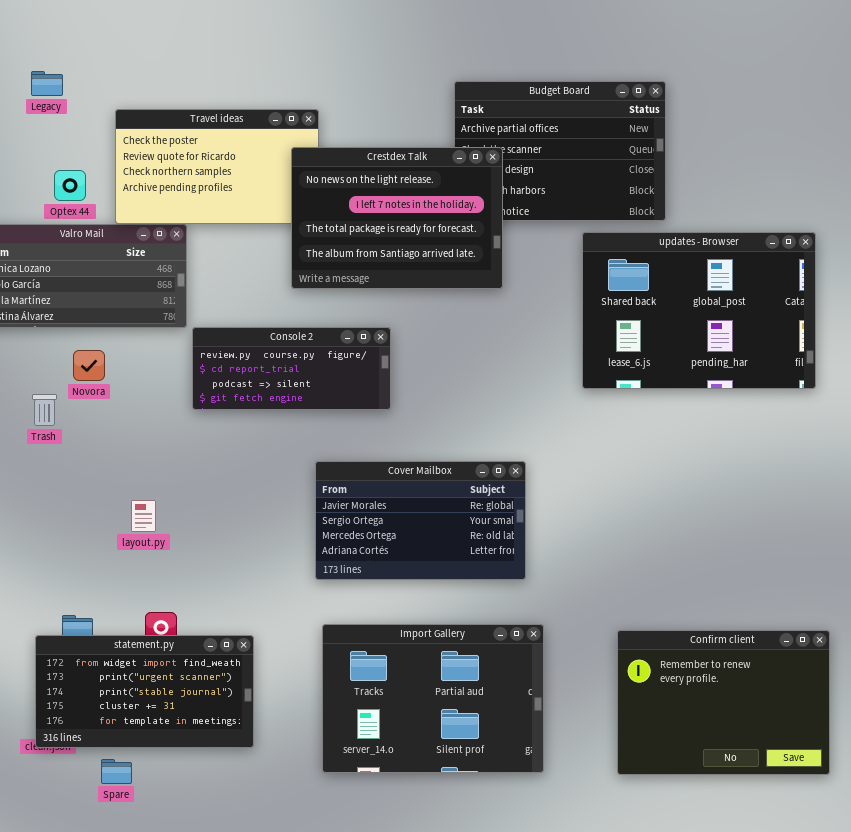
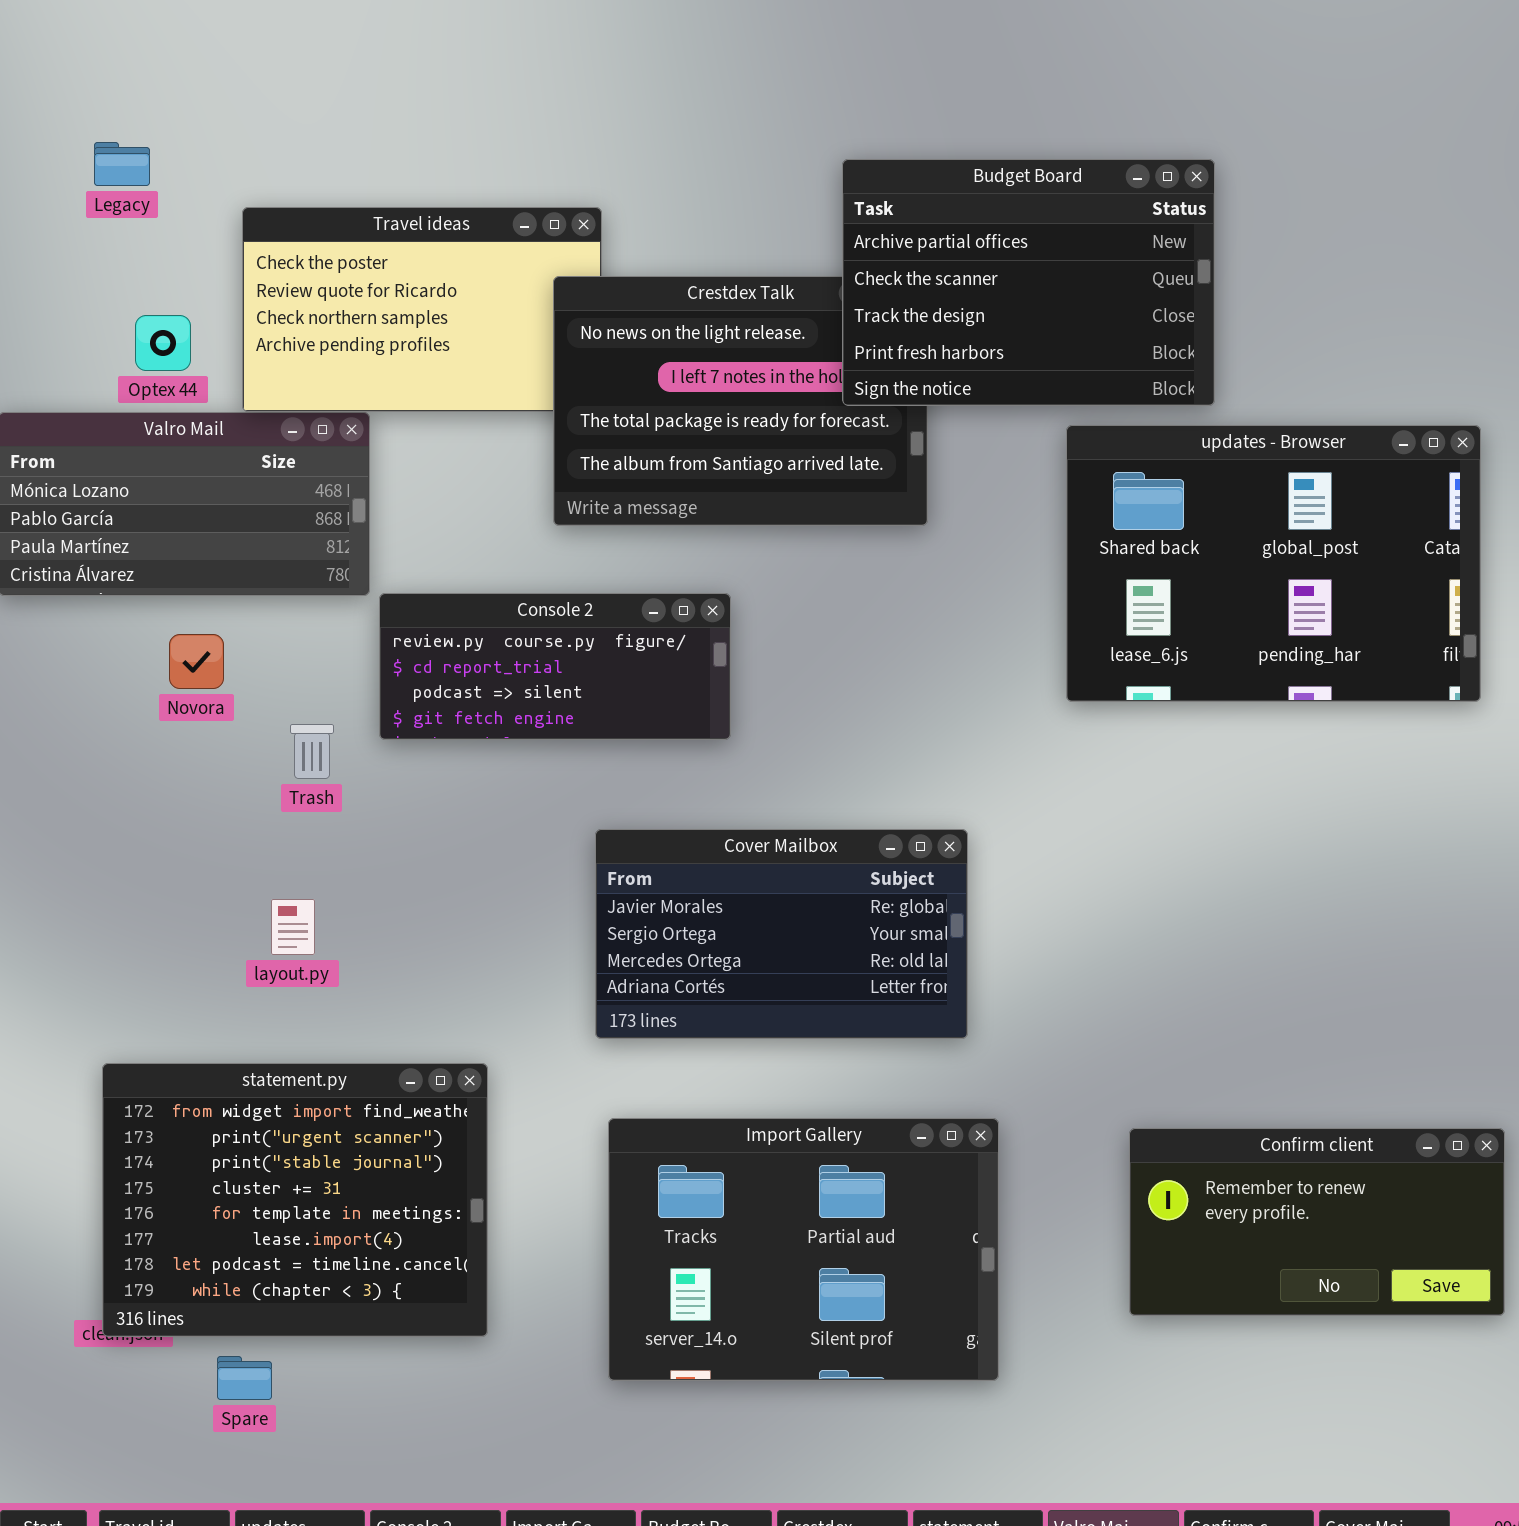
Budget Board: [454,81,666,221] -> [842,159,1215,406], raised
Trash: [32,394,57,426] -> [290,724,334,779], moved
Confirm client: [617,630,830,775] -> [1129,1128,1505,1316], resized
statement.py: [35,635,254,748] -> [102,1063,488,1337], resized

